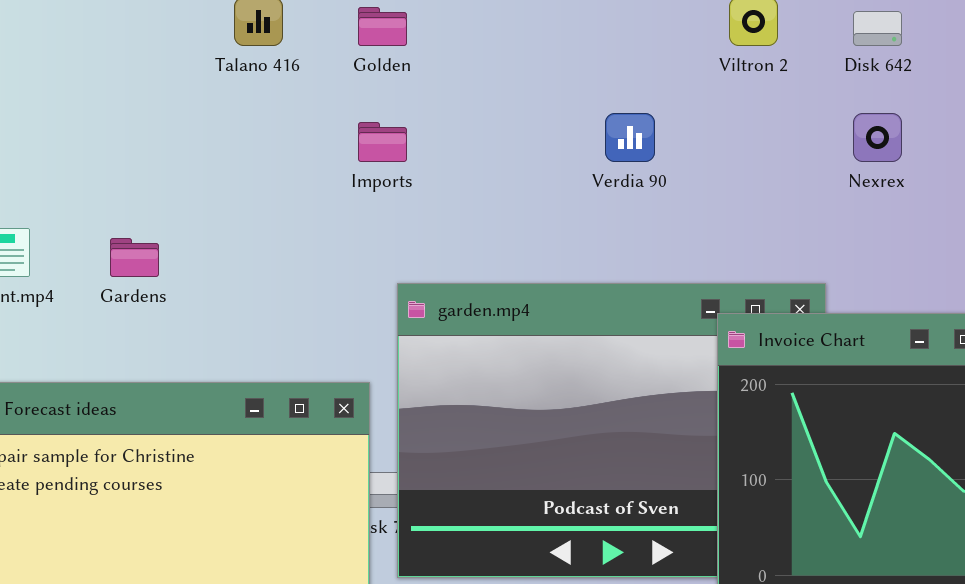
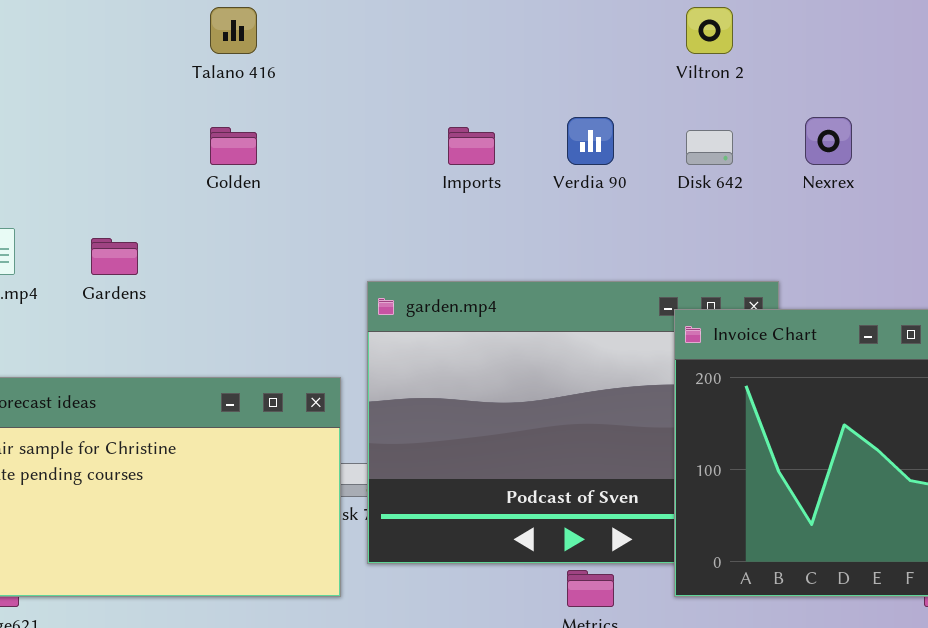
Golden: [358,7,407,46] -> [210,127,257,165], moved
Disk 642: [853,11,902,46] -> [686,130,733,165], moved
Imports: [358,122,407,162] -> [448,127,495,165], moved

